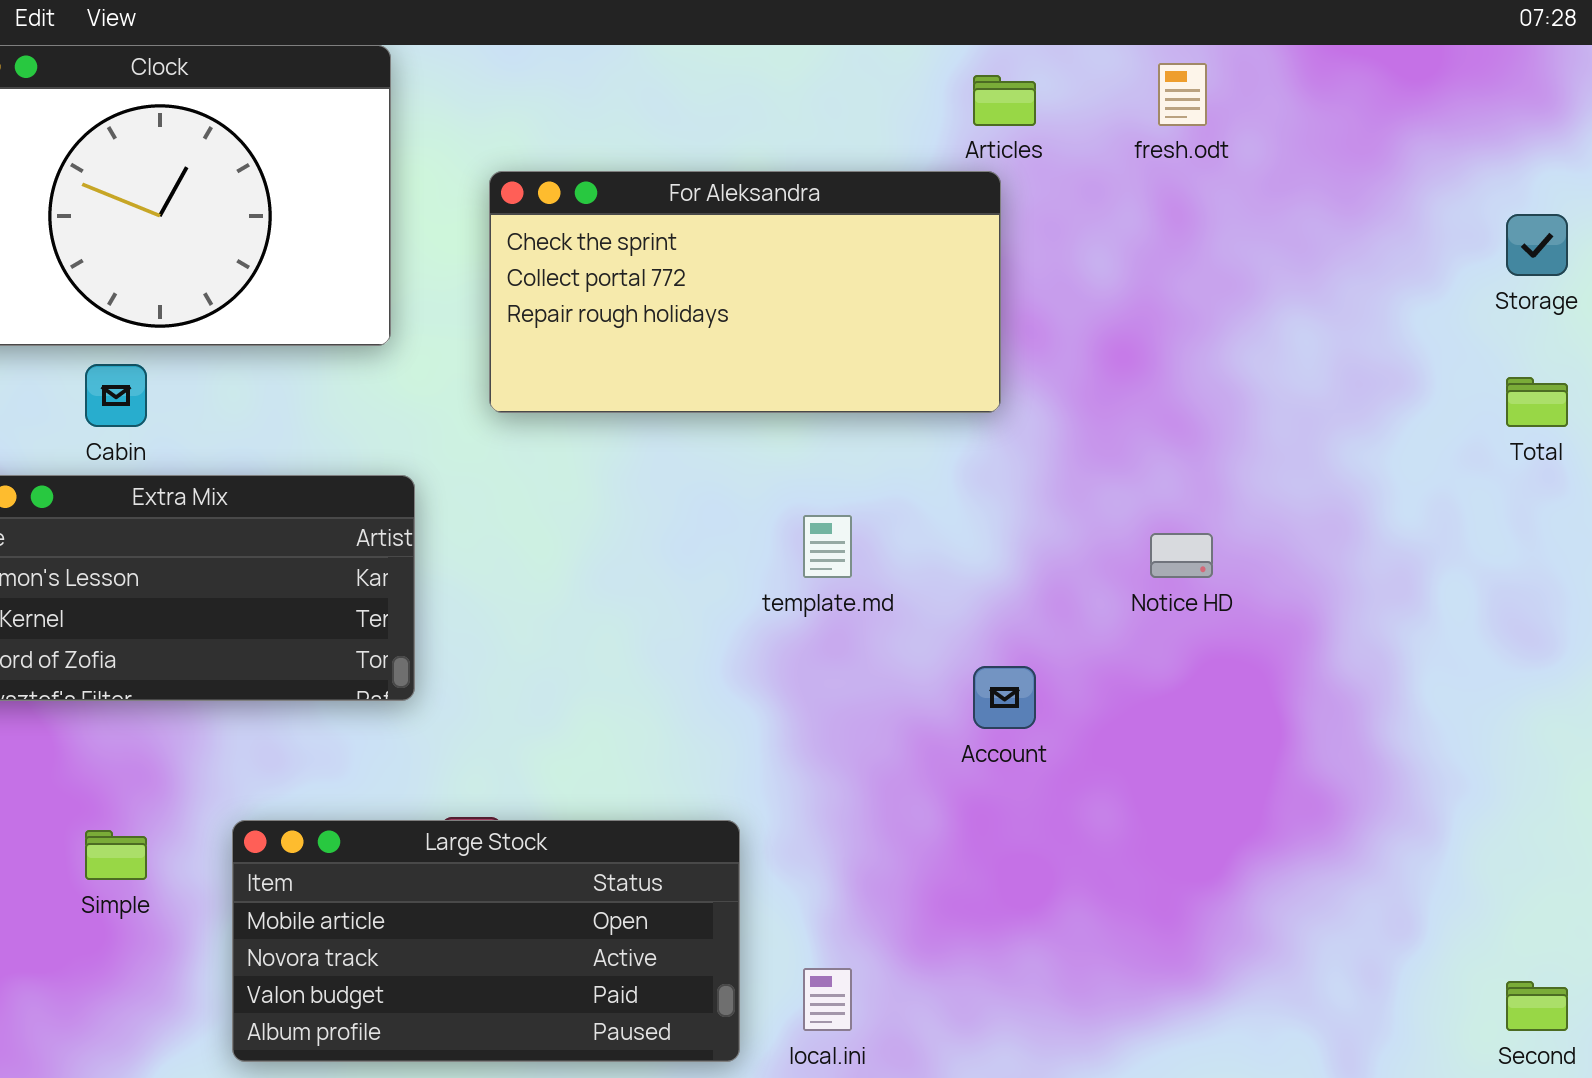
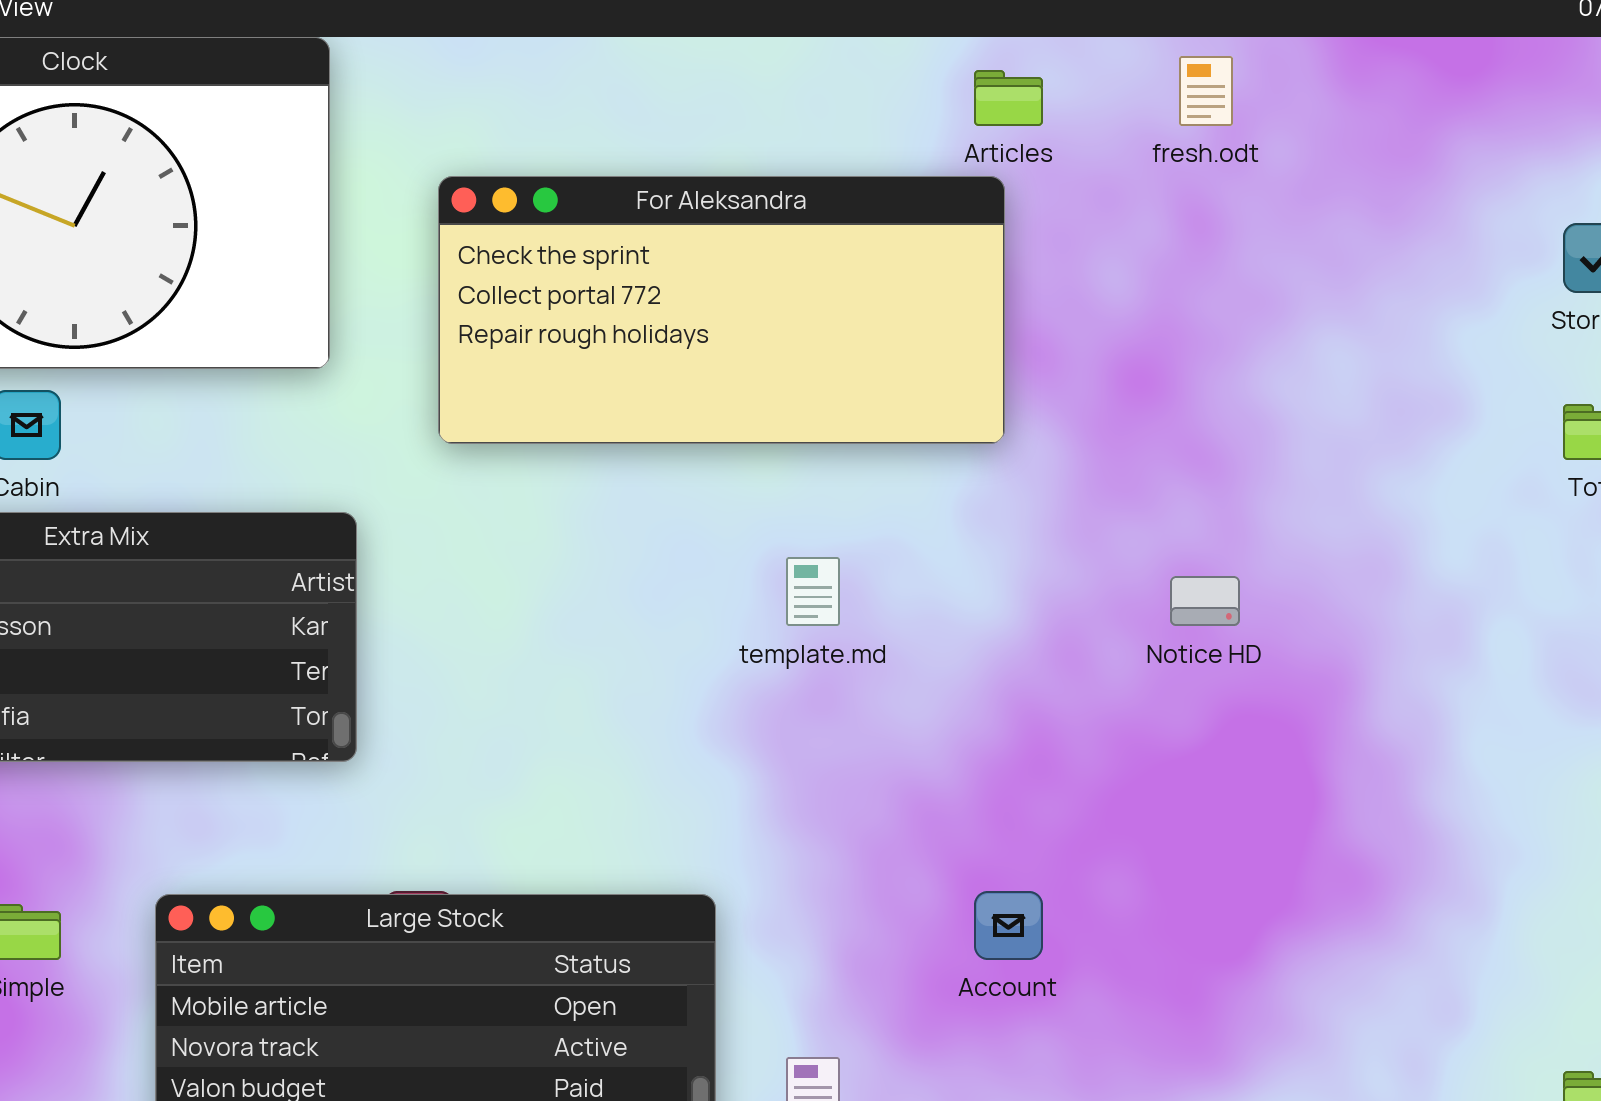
Account: [973,666,1036,729] -> [974,891,1043,960], moved

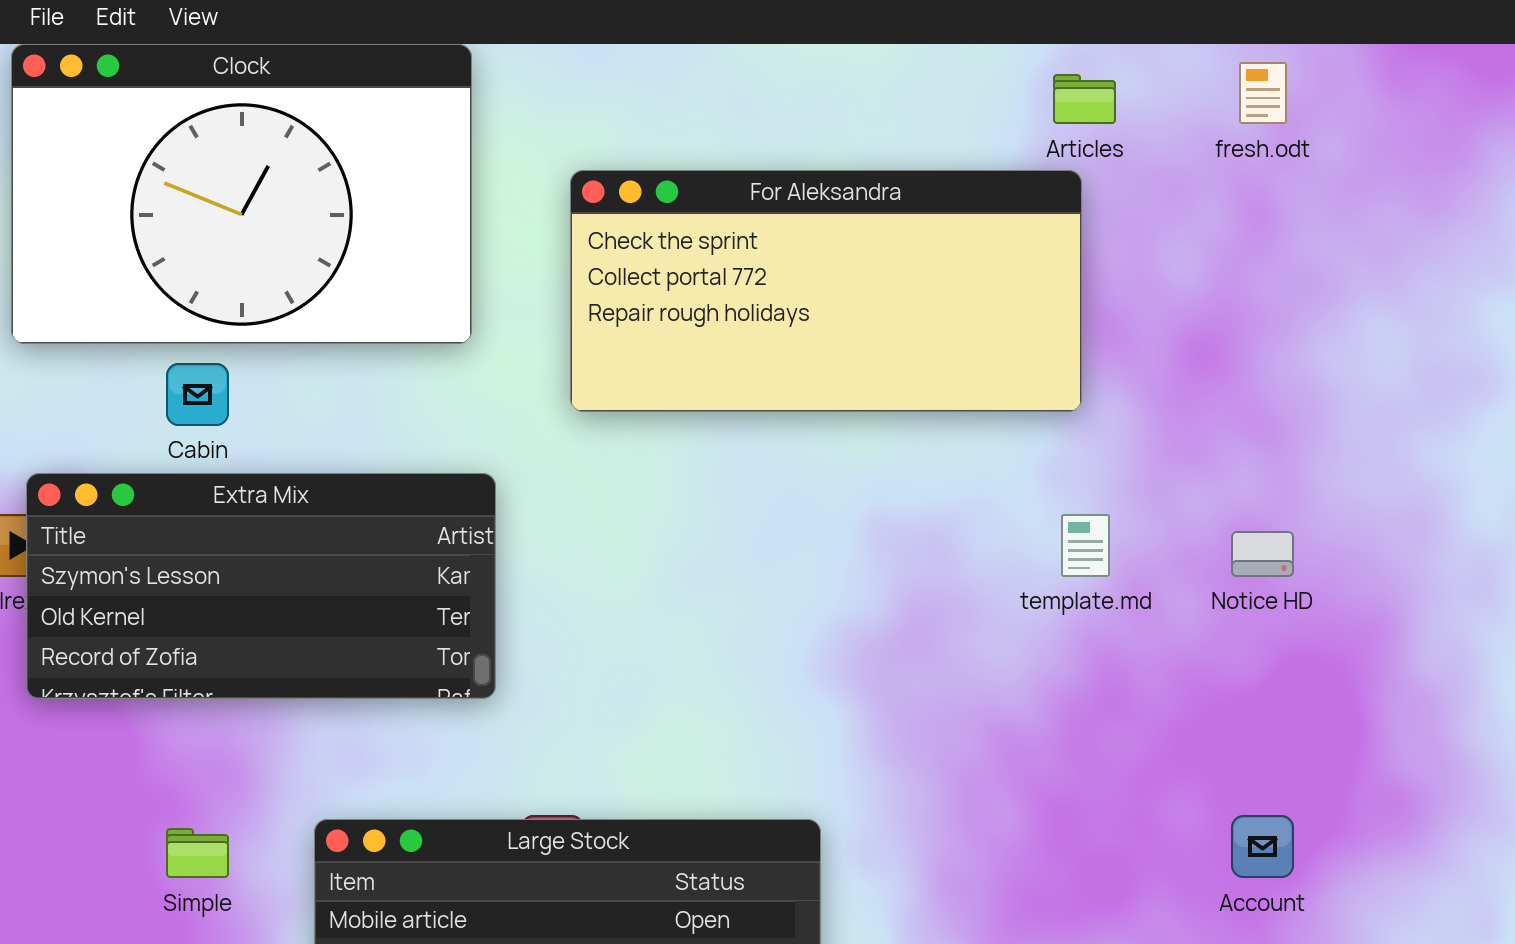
template.md: [786,557,840,626] -> [1061,514,1110,577], moved
Account: [974,891,1043,960] -> [1231,815,1294,878], moved

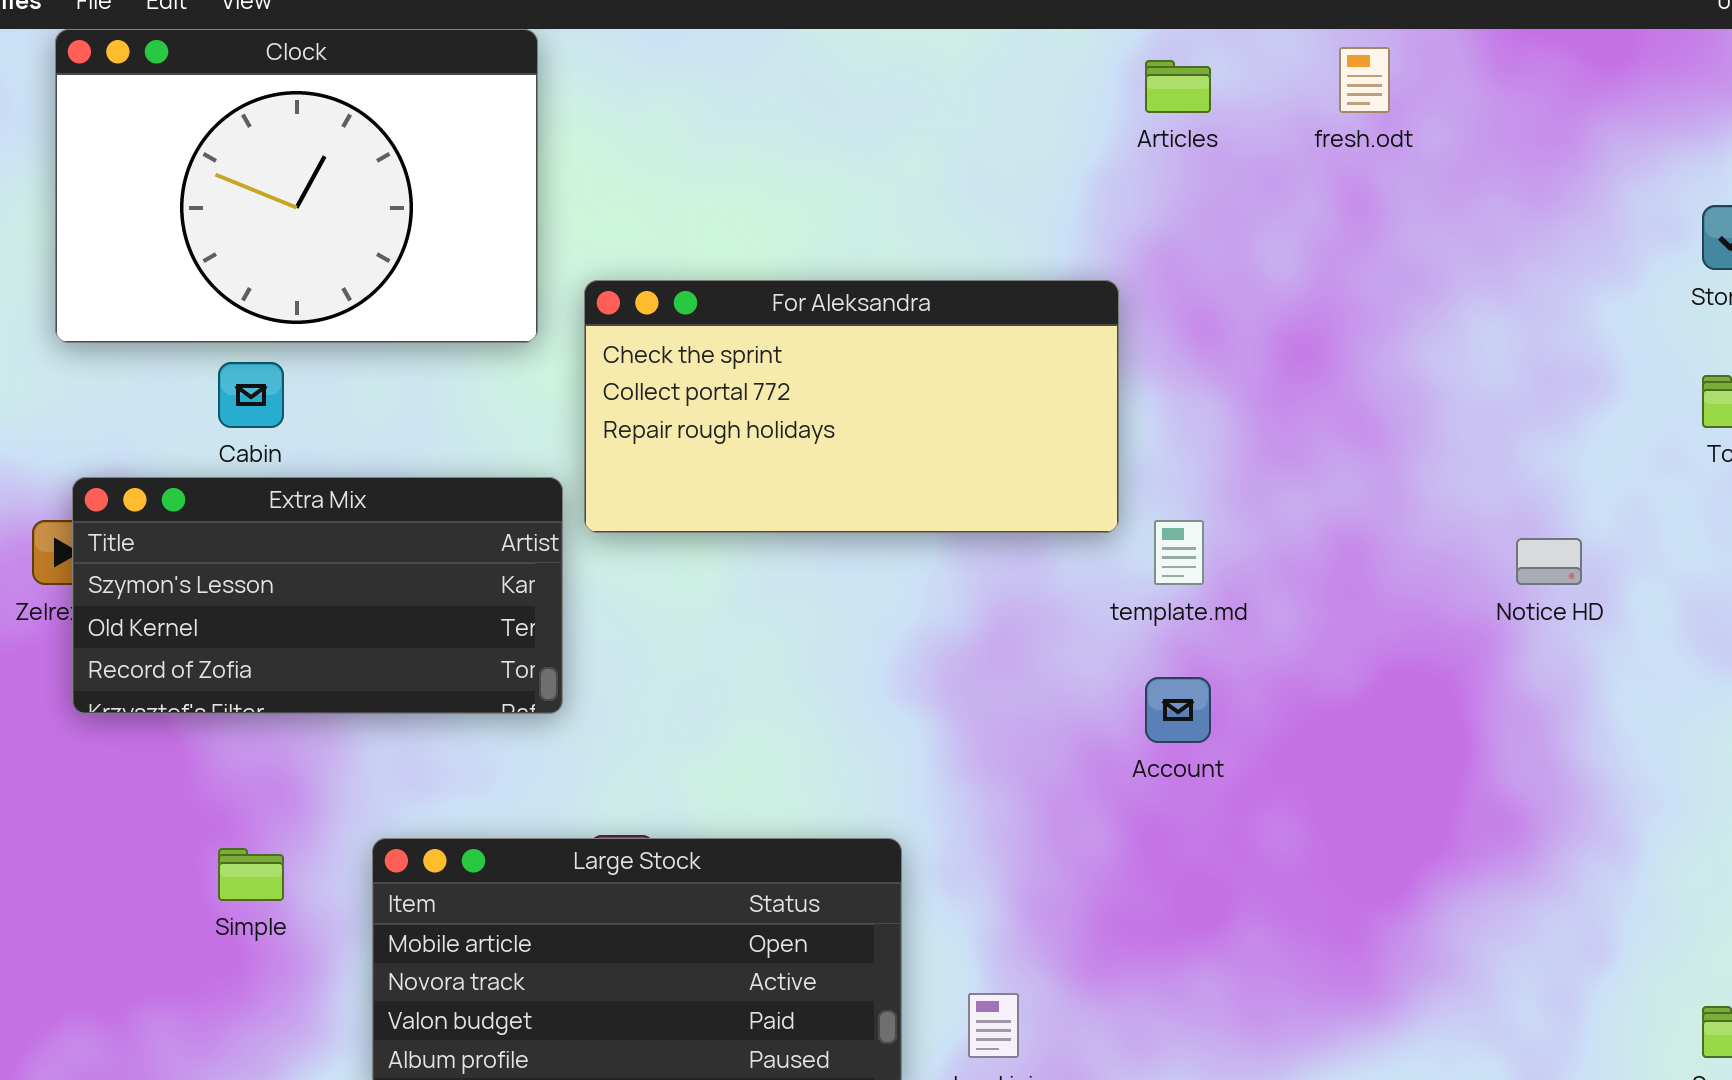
For Aleksandra: [570,170,1082,412] -> [584,280,1119,533], moved
Notice HD: [1231,531,1294,577] -> [1516,538,1582,585], moved
Account: [1231,815,1294,878] -> [1145,677,1211,743], moved

